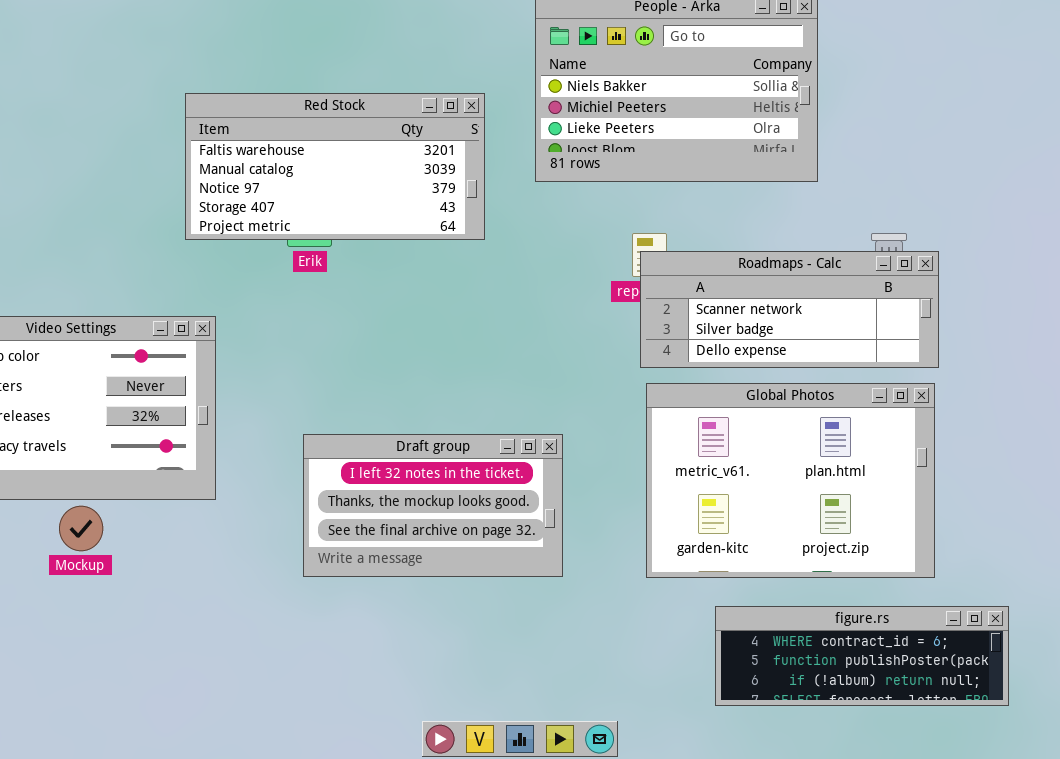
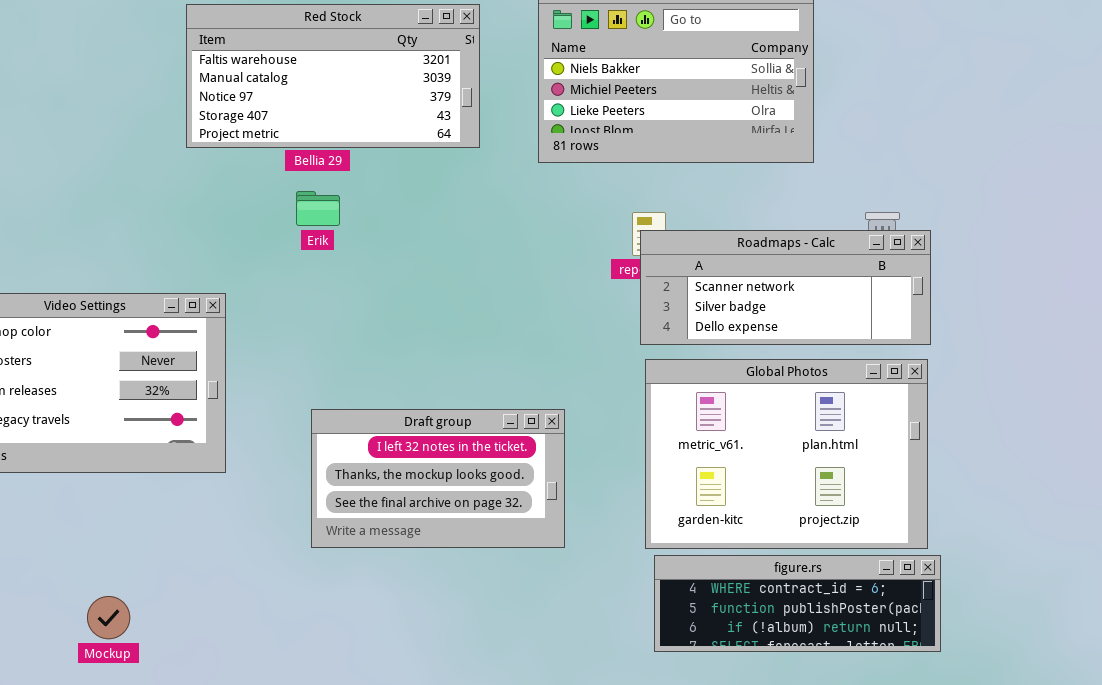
Red Stock: [185,93,485,240] -> [186,4,480,148], moved
Mockup: [59,506,103,551] -> [87,596,130,639], moved
figure.rs: [715,606,1009,706] -> [654,555,941,652], moved

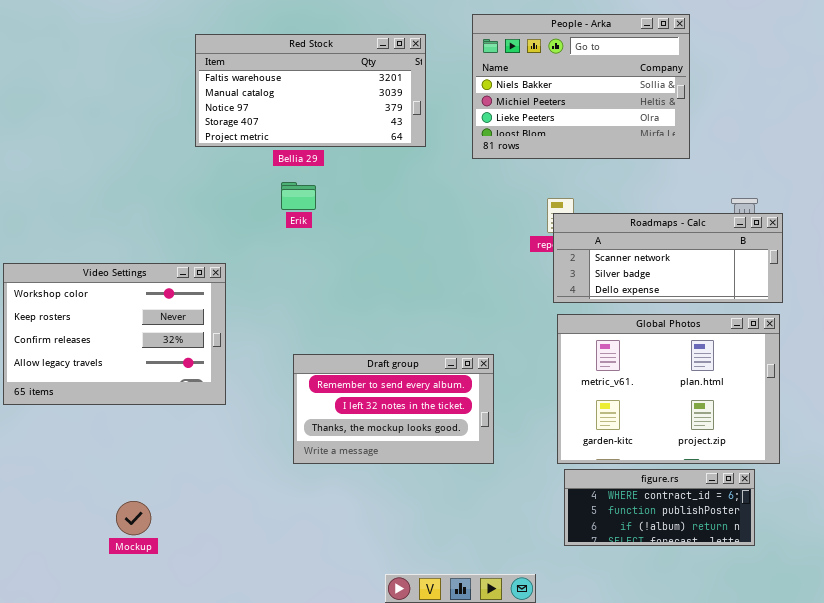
Draft group: [311,409,565,548] -> [293,354,494,464], scrolled up 1 row
figure.rs: [654,555,941,652] -> [564,469,755,546], resized

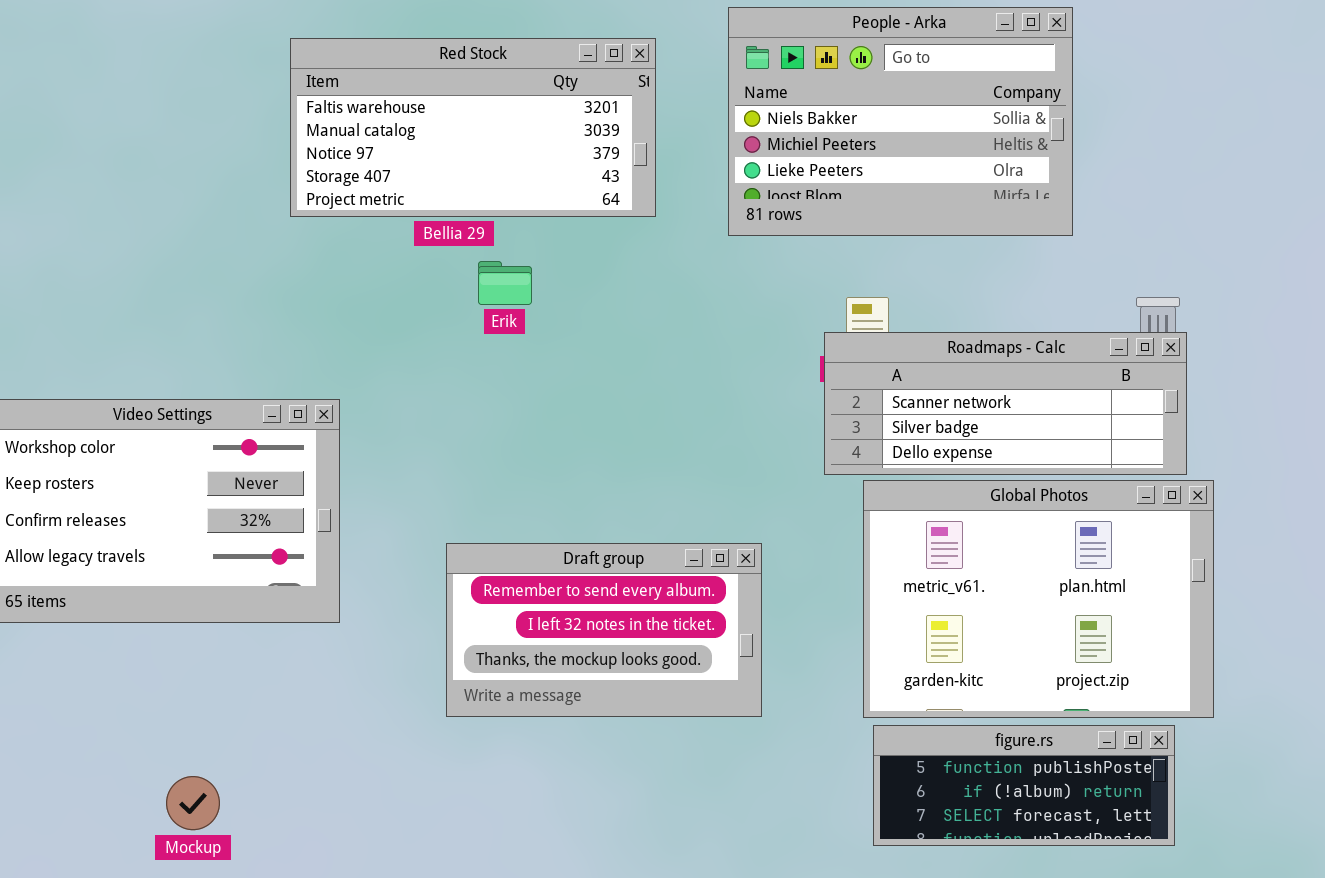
Erik: [281,182,316,210] -> [478,261,532,305], moved
Roadmaps - Calc: [553,213,783,303] -> [824,332,1187,475], moved
figure.rs: [564,469,755,546] -> [873,725,1175,846], scrolled down 1 row

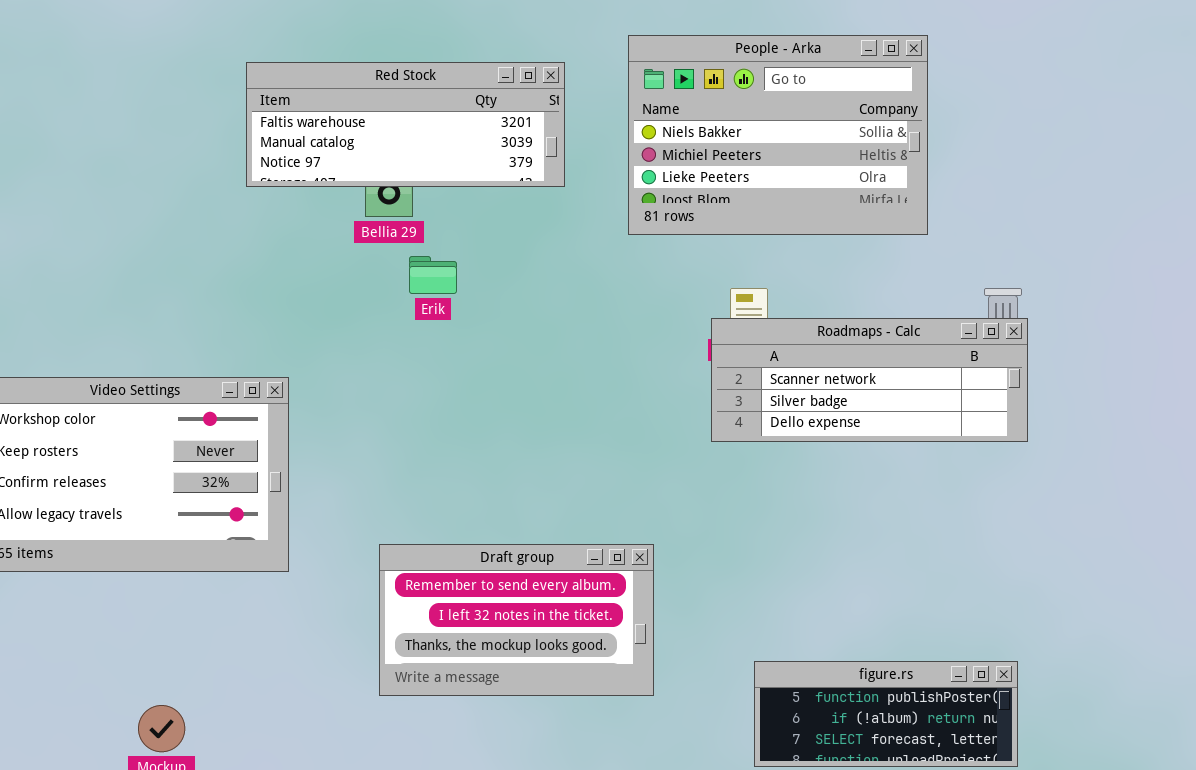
Red Stock: [290,38,656,217] -> [246,62,565,187], resized
Global Photos: [863,480,1214,718] -> none, closed
Draft group: [446,543,762,717] -> [379,544,654,696], moved

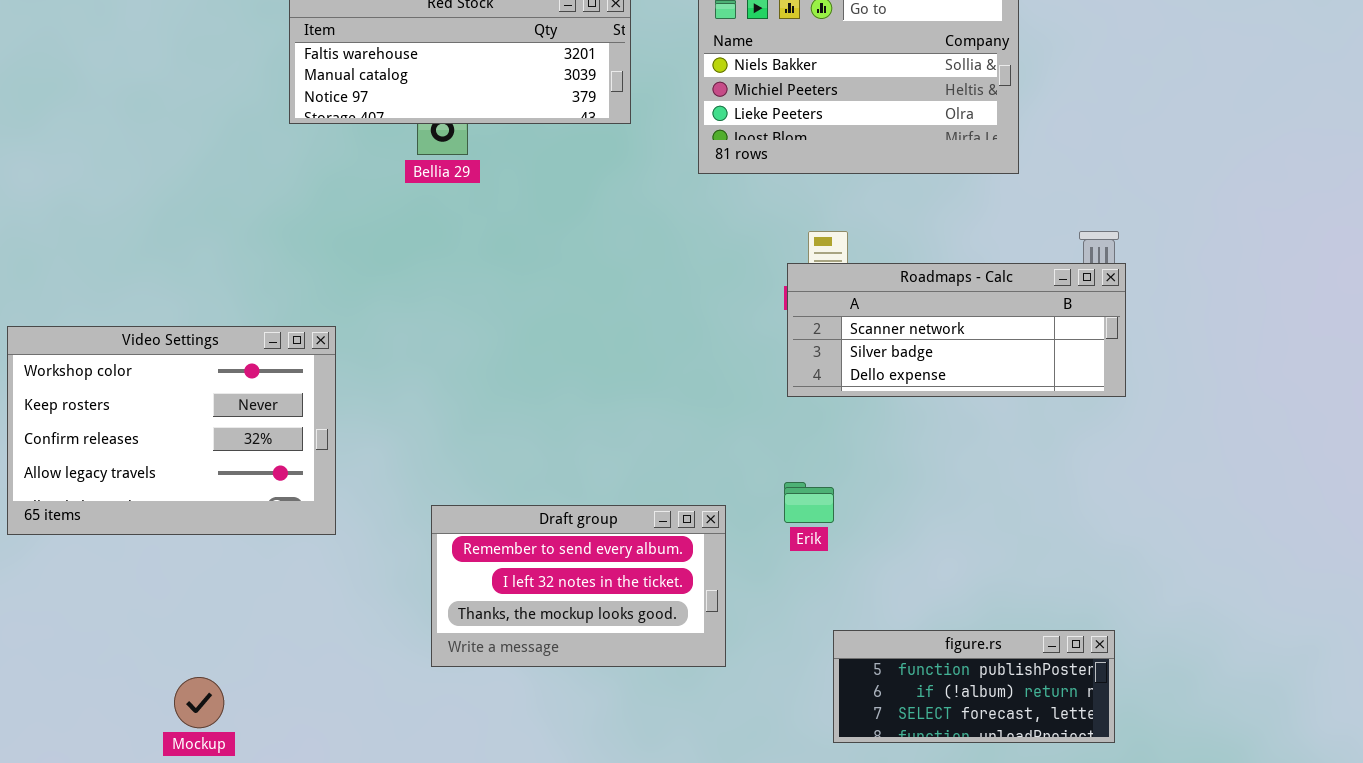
Erik: [409,256,457,294] -> [784,482,834,523], moved

